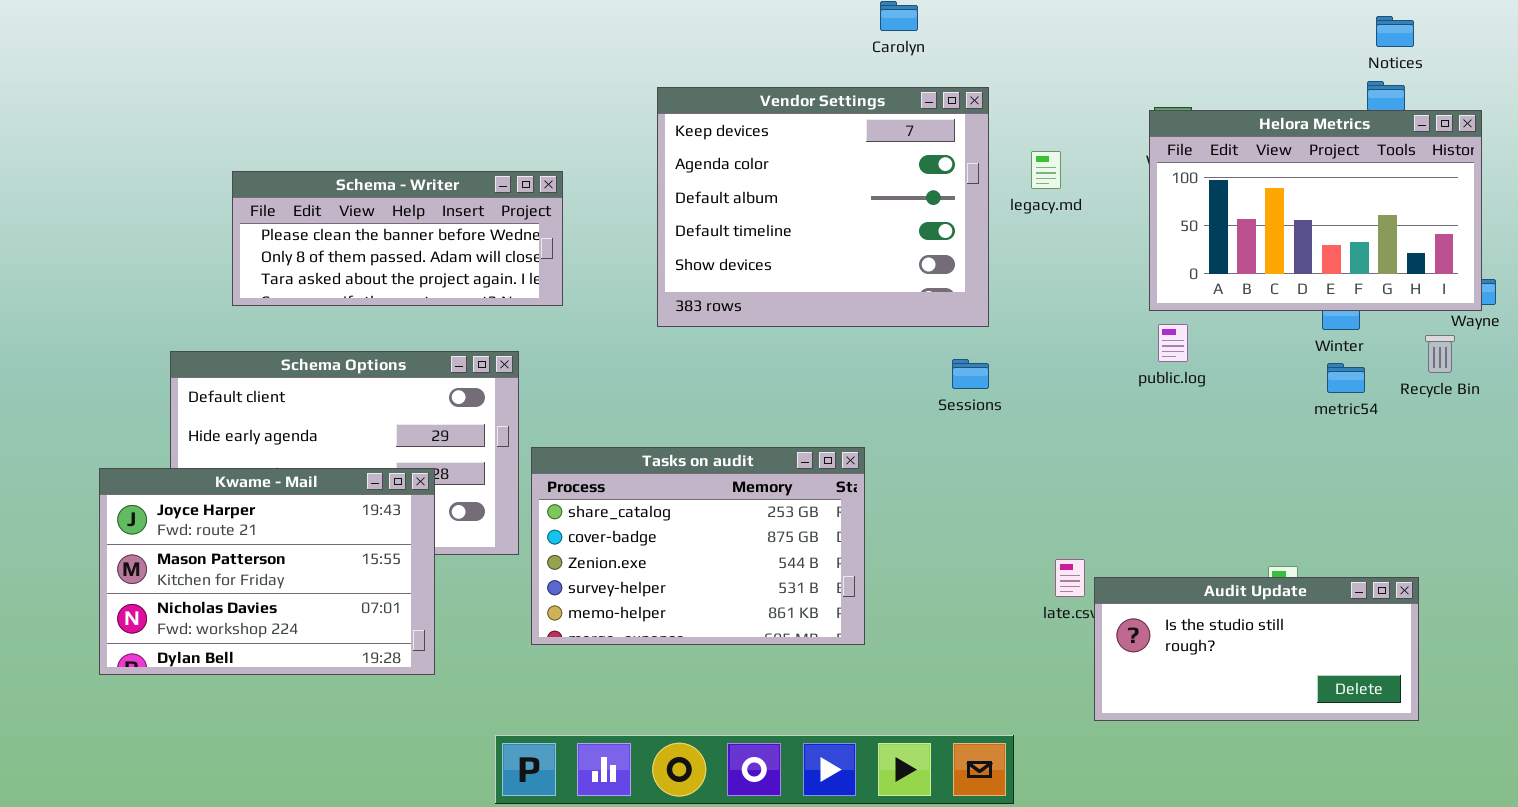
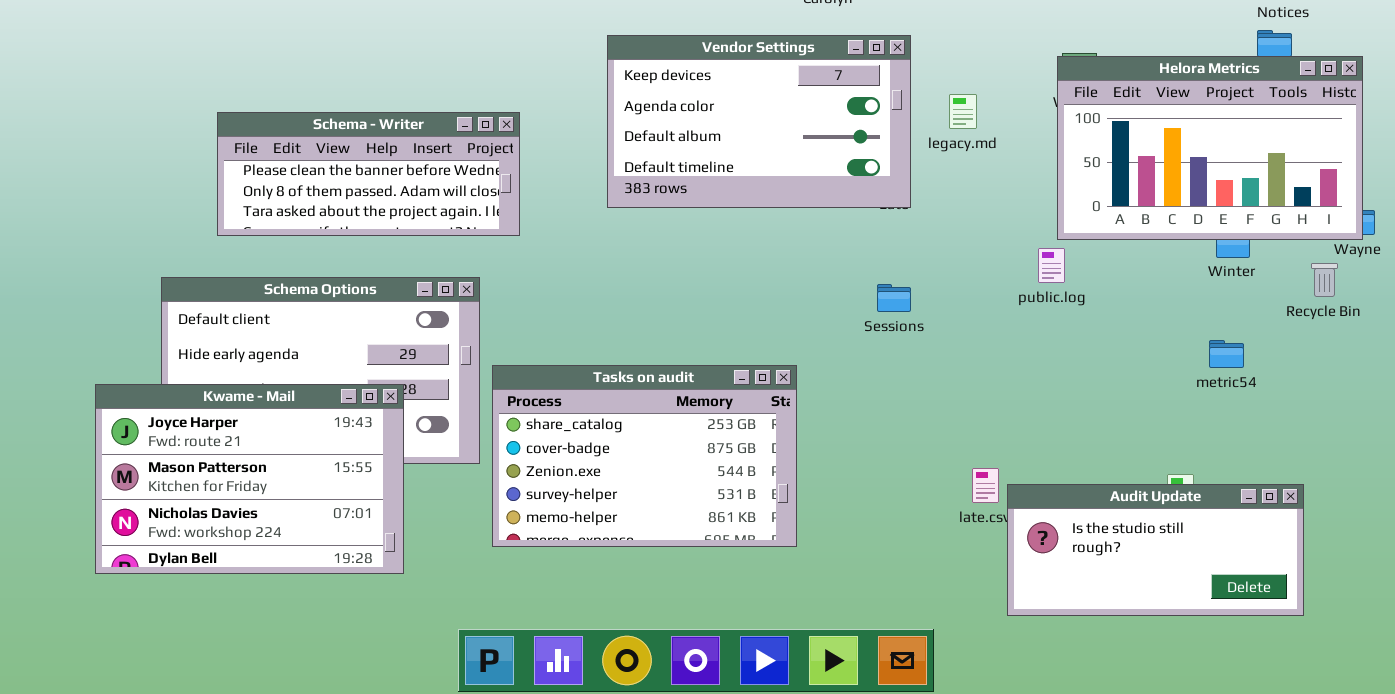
Vendor Settings: [657,87,989,327] -> [607,35,911,208], resized
public.log: [1158,324,1188,362] -> [1038,248,1065,283], moved
metric54: [1327,363,1365,393] -> [1209,340,1244,368], moved

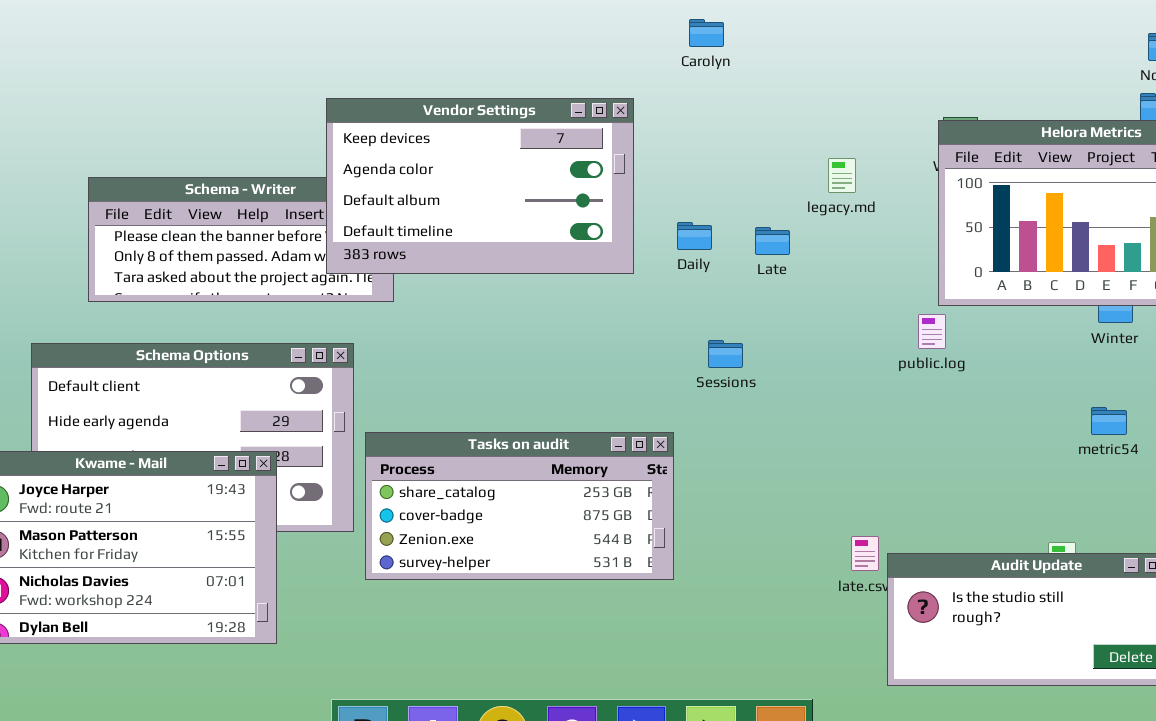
Vendor Settings: [607,35,911,208] -> [326,98,634,274], moved
Sessions: [877,284,911,312] -> [708,340,743,368], moved
Tasks on audit: [492,365,797,547] -> [365,432,674,580], resized

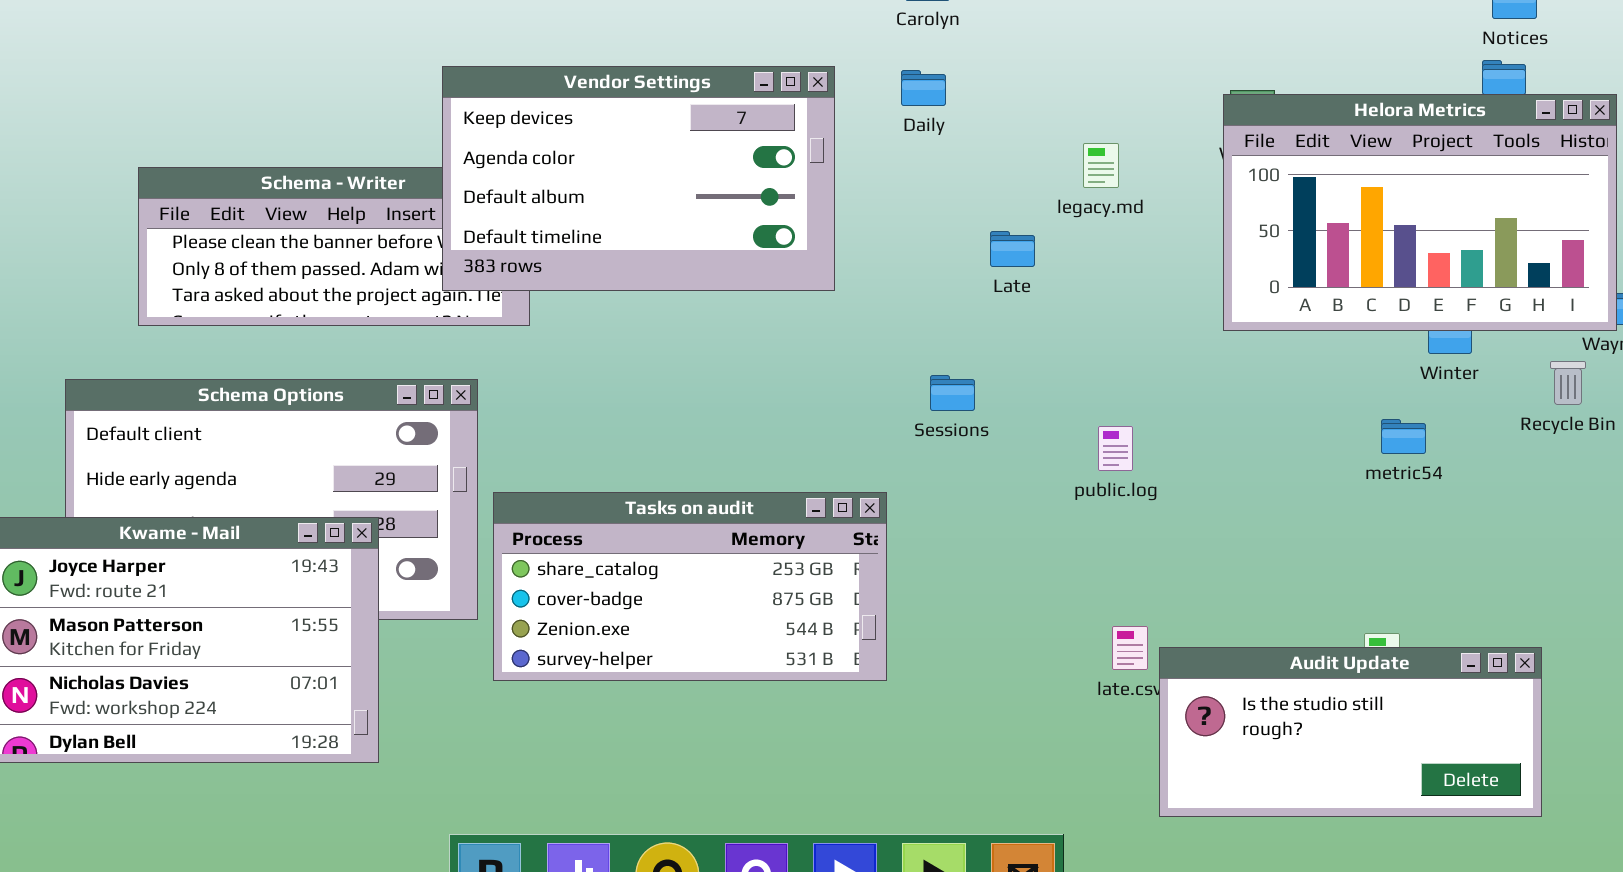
Daily: [677,222,712,250] -> [901,70,946,106], moved
public.log: [918,314,946,349] -> [1098,426,1133,471], moved
metric54: [1091,407,1127,435] -> [1381,419,1426,454], moved

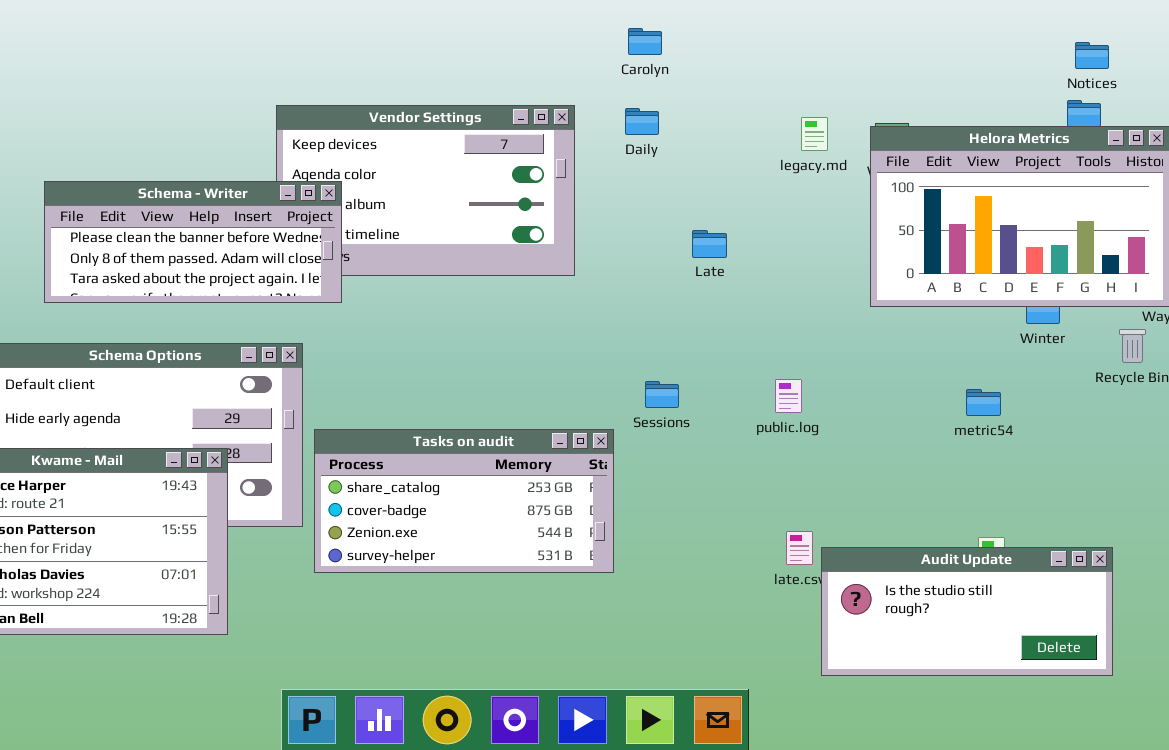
legacy.md: [1083,143,1119,188] -> [801,117,828,151], moved
Schema - Writer: [138,167,530,326] -> [44,181,342,303], raised
Sessions: [930,375,975,411] -> [645,381,679,408], moved
metric54: [1381,419,1426,454] -> [966,389,1001,416], moved

